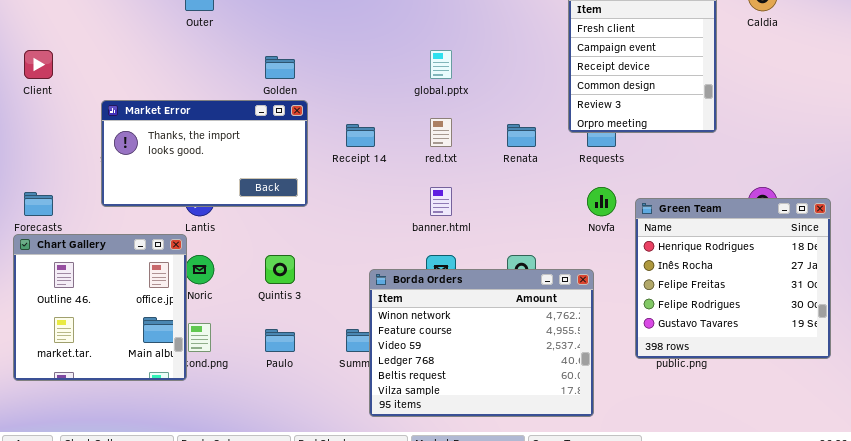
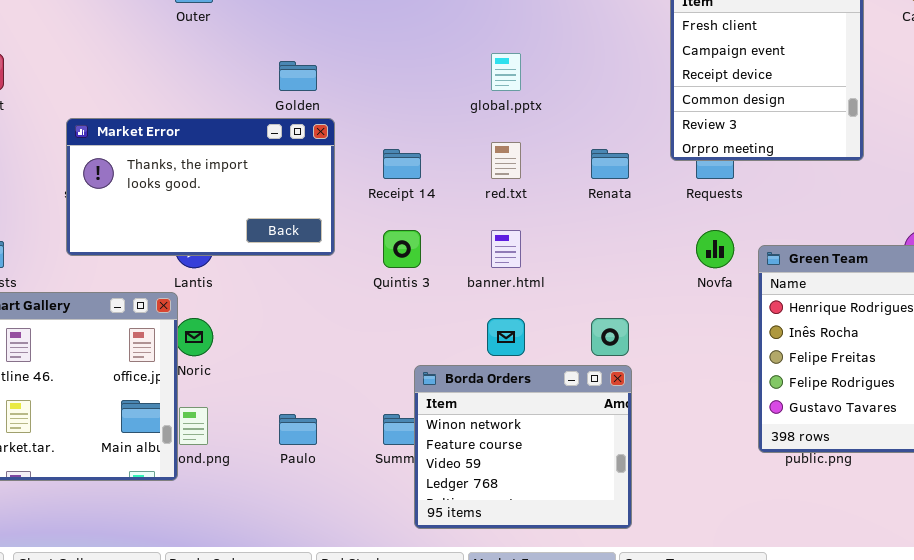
Quintis 3: [265,255,295,284] -> [383,230,421,268], moved
Borda Orders: [369,269,594,417] -> [414,365,632,529], resized

